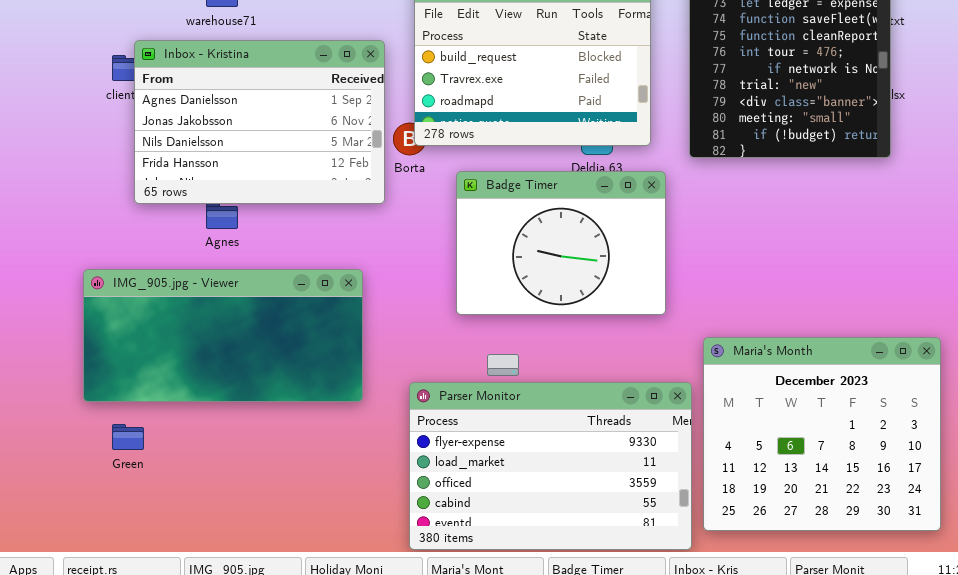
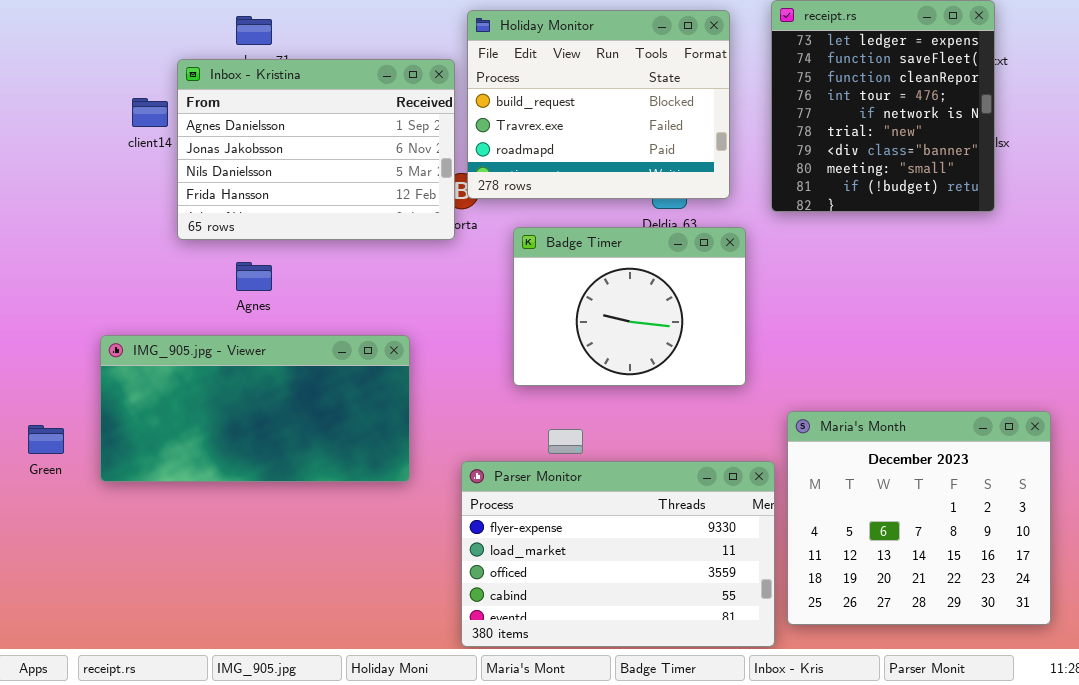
Inbox - Kristina: [134,40,385,204] -> [177,59,455,240], moved
Green: [112,424,144,450] -> [28,425,64,454], moved

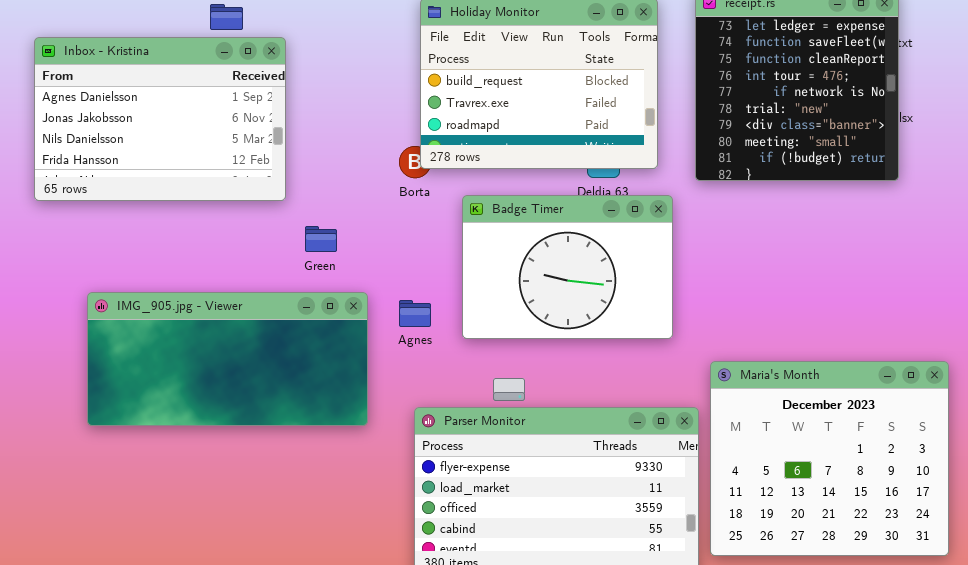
Inbox - Kristina: [177,59,455,240] -> [34,37,286,201], moved
Agnes: [236,262,272,291] -> [399,300,431,327], moved
Green: [28,425,64,454] -> [305,226,337,252], moved

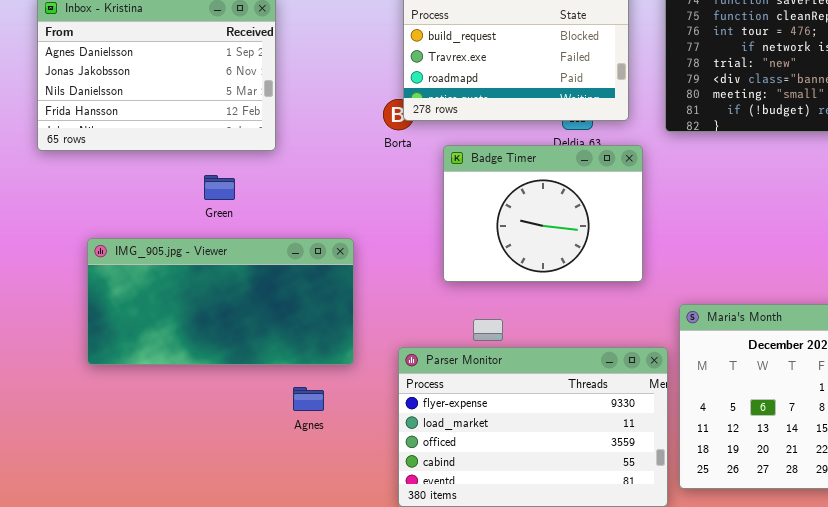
Green: [305,226,337,252] -> [204,175,235,200], moved
Agnes: [399,300,431,327] -> [293,387,324,411], moved

